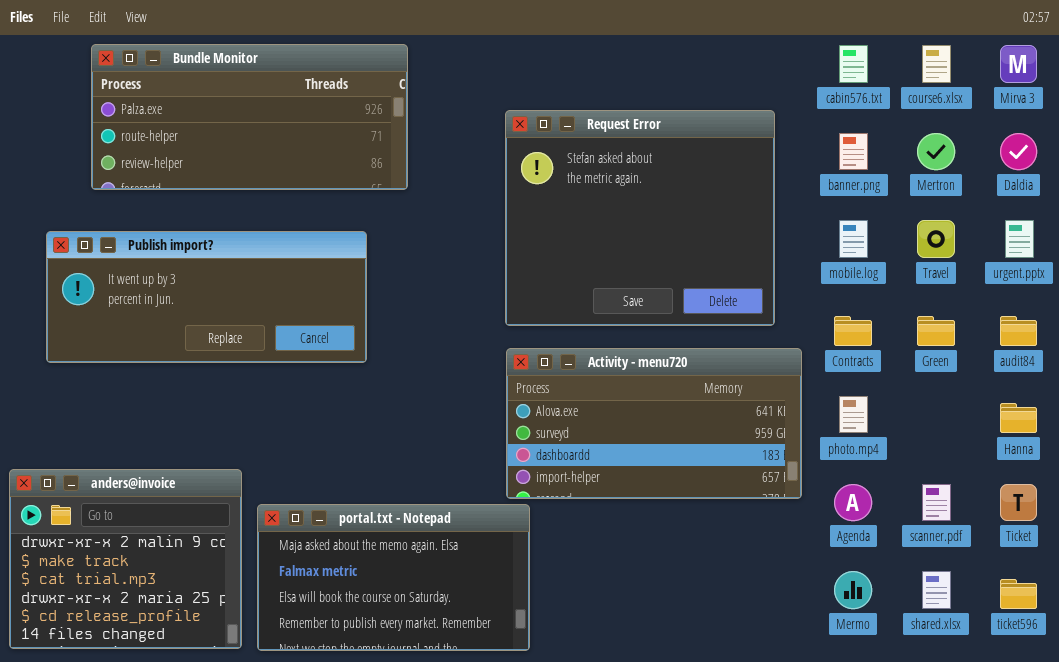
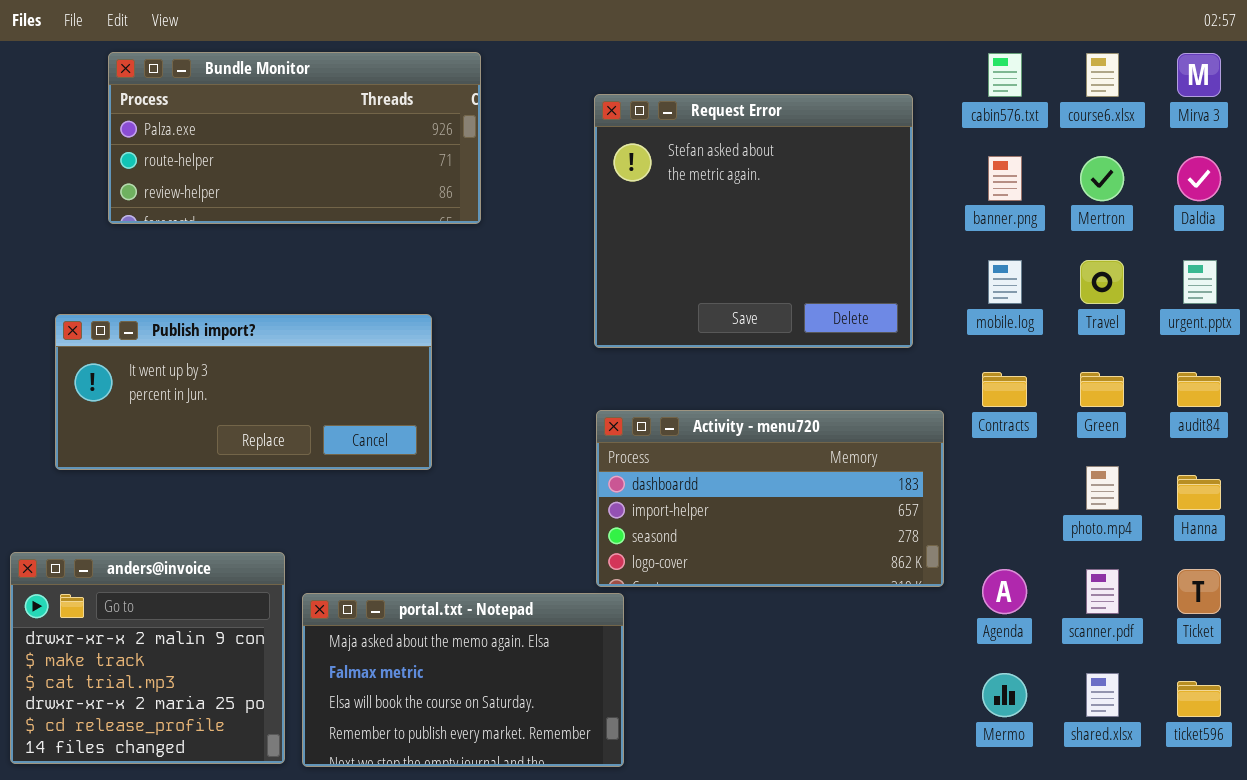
Request Error: [505,110,775,326] -> [594,94,913,348], moved
Publish import?: [46,231,367,363] -> [55,314,432,470], moved
Activity - menu720: [506,348,802,499] -> [596,410,944,587], scrolled down 2 rows
photo.mp4: [839,396,868,433] -> [1086,466,1119,510], moved

